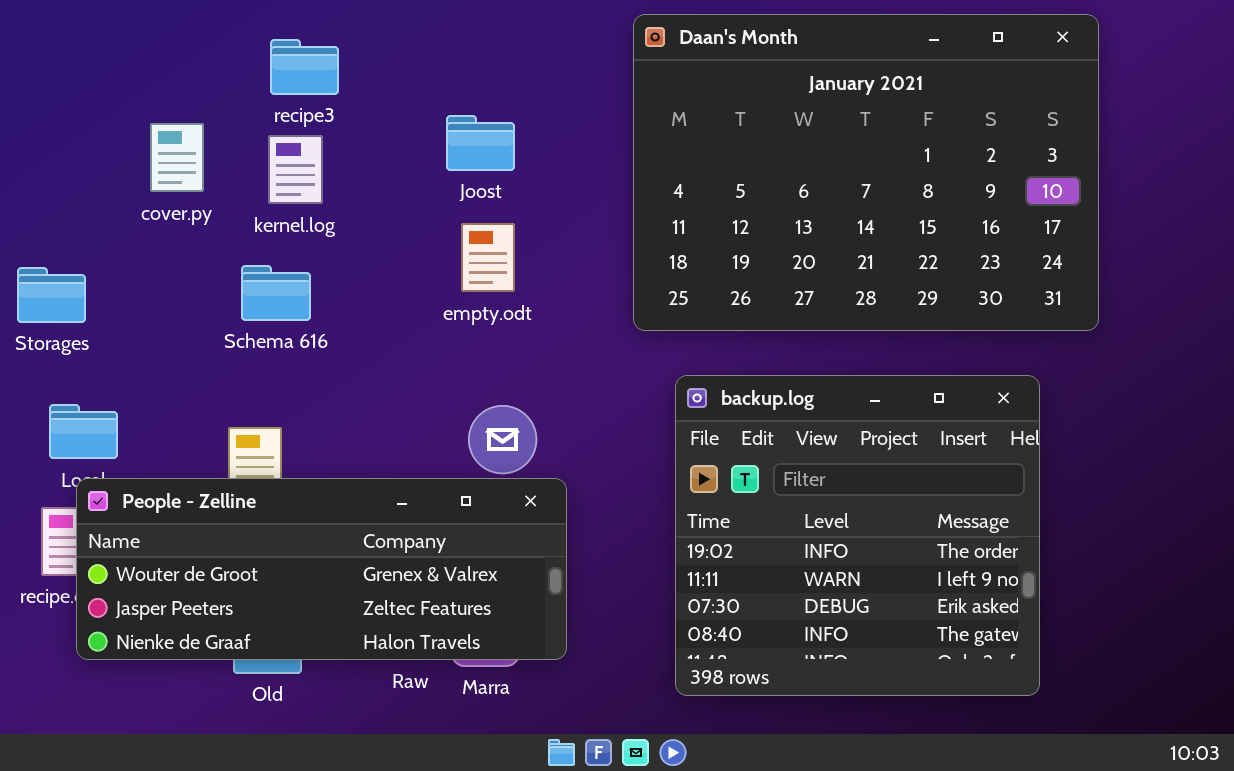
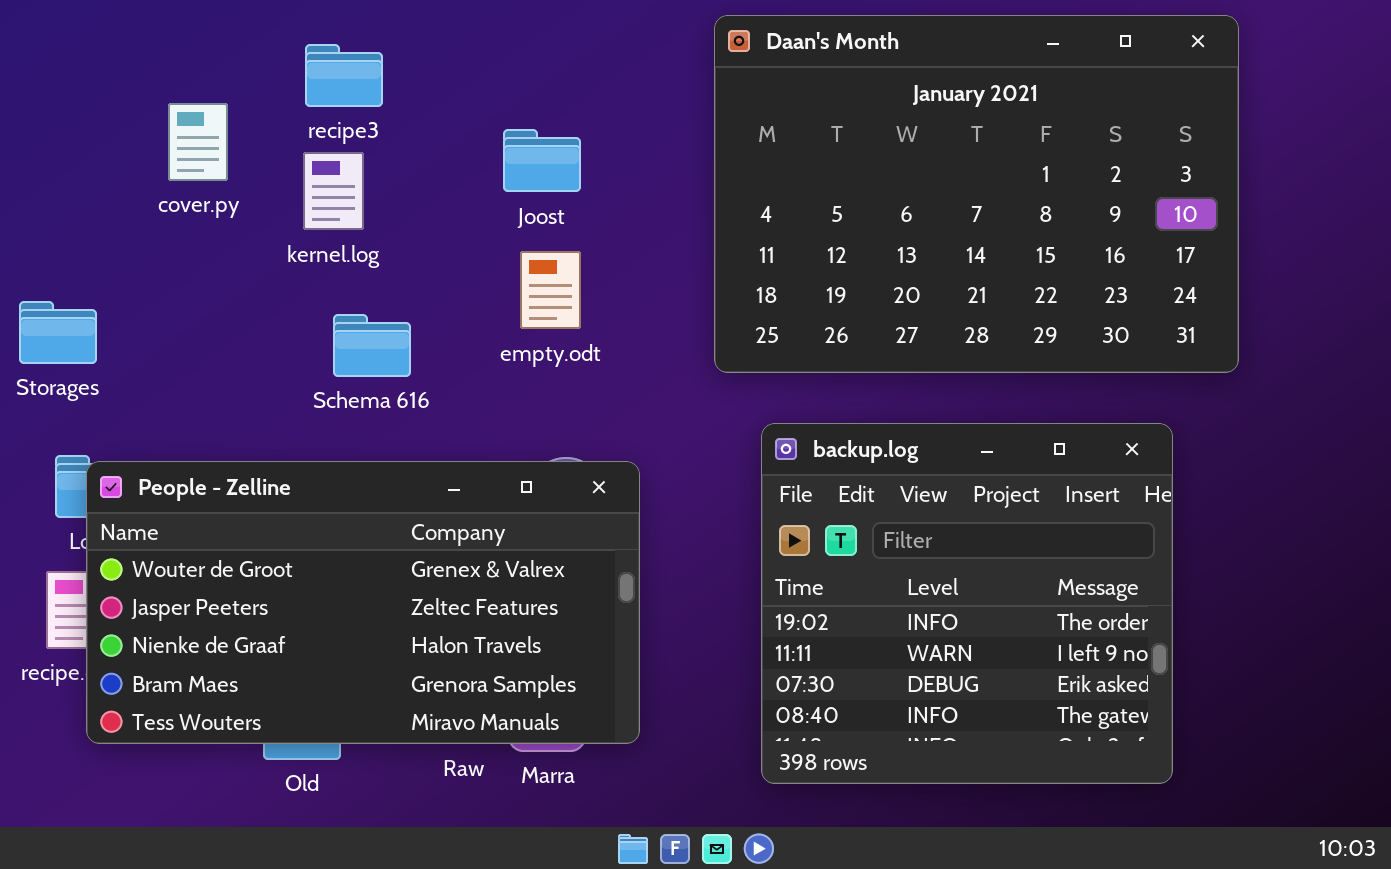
cover.py: [150,123,204,192] -> [168,103,228,181], moved
Schema 616: [241,265,311,321] -> [333,314,411,377], moved
People - Zelline: [76,478,567,660] -> [86,461,640,744], resized

